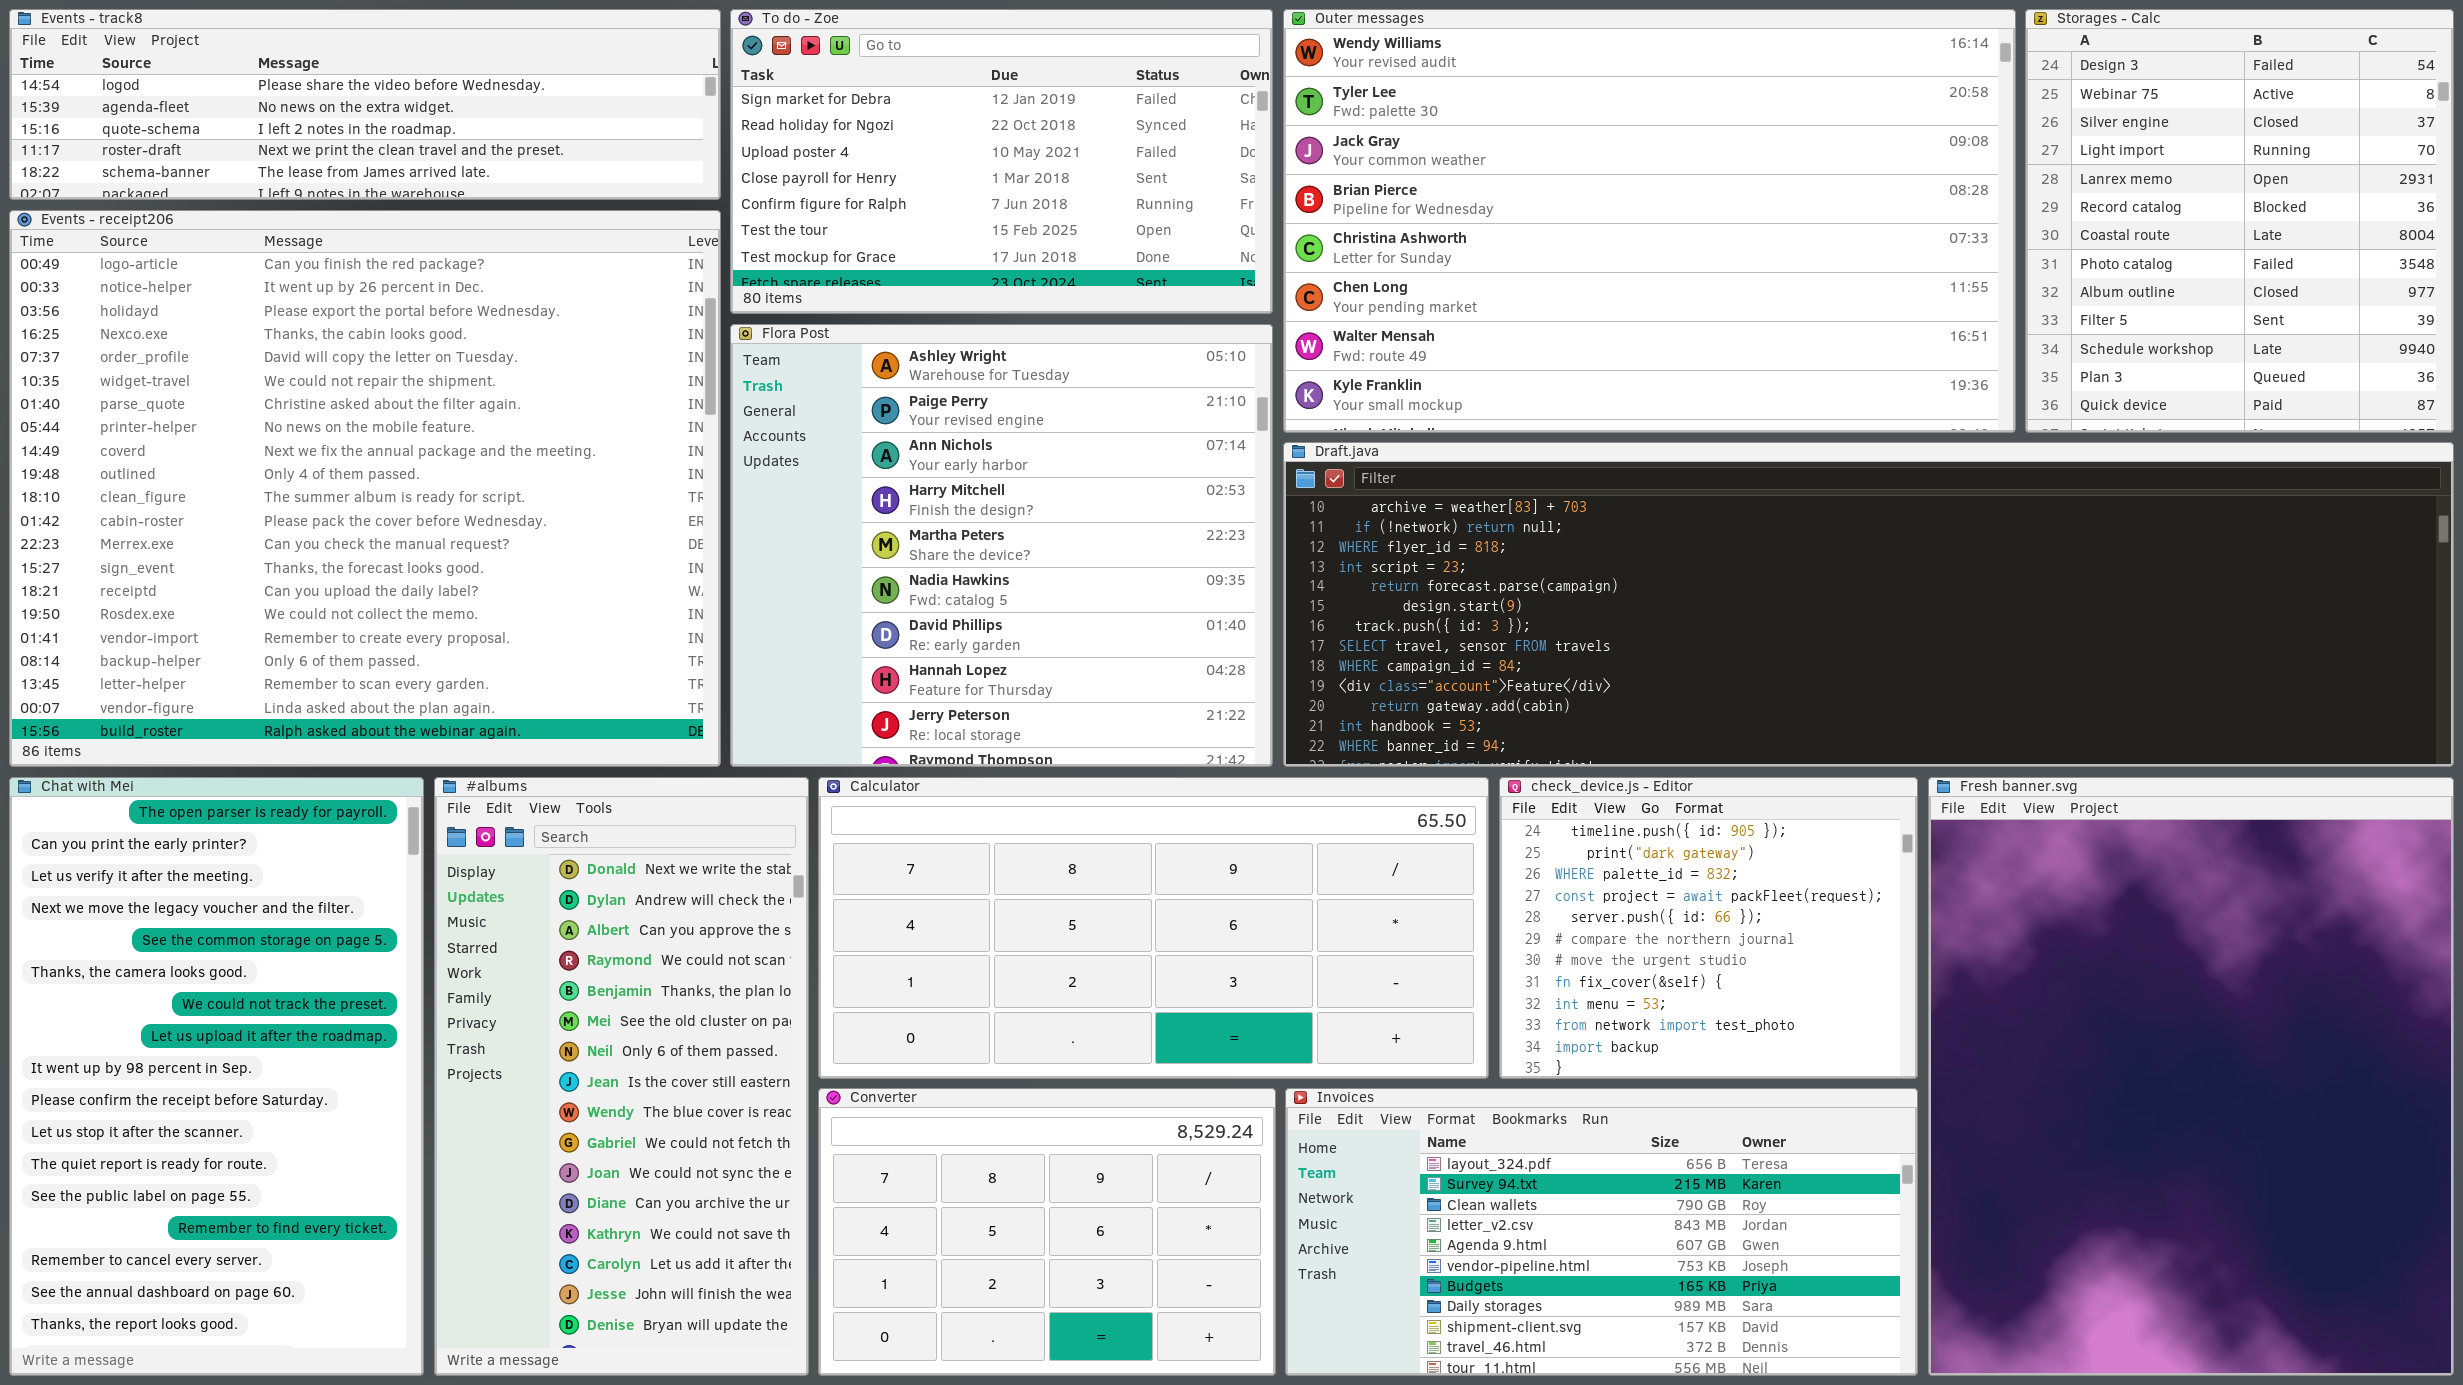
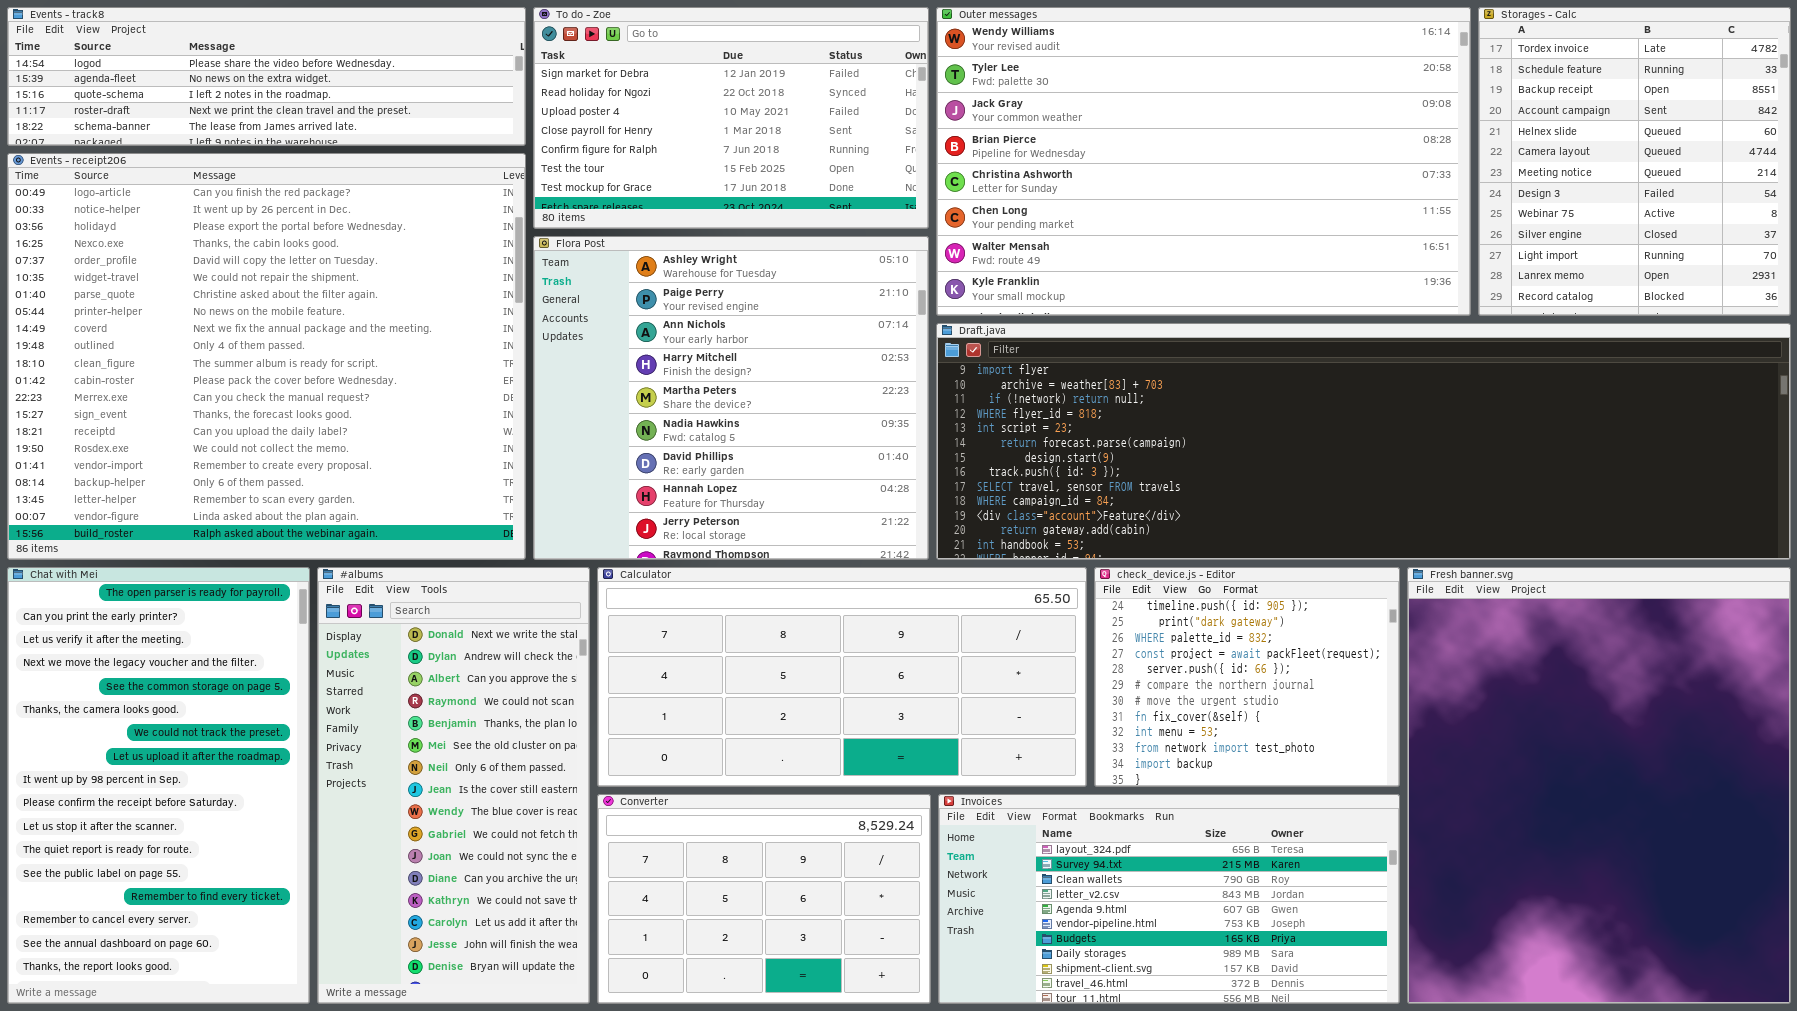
Storages - Calc: [2025,9,2454,433] -> [1478,7,1791,316], scrolled up 7 rows
Draft.java: [1283,442,2454,767] -> [936,323,1791,560], scrolled up 1 row

